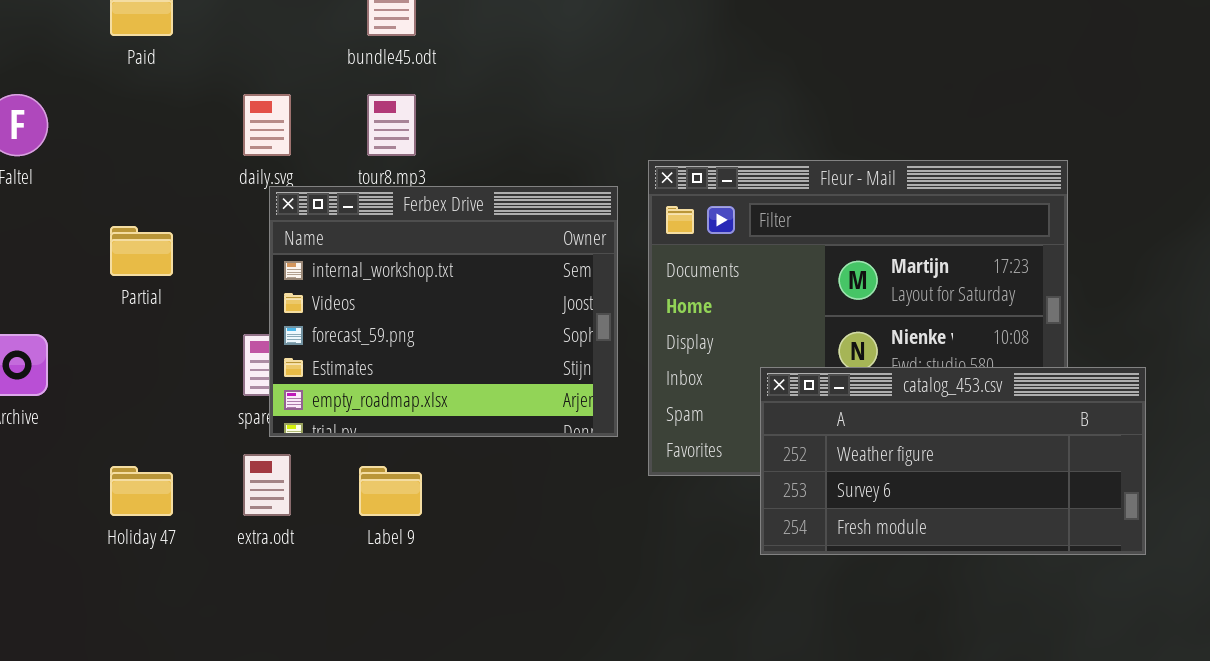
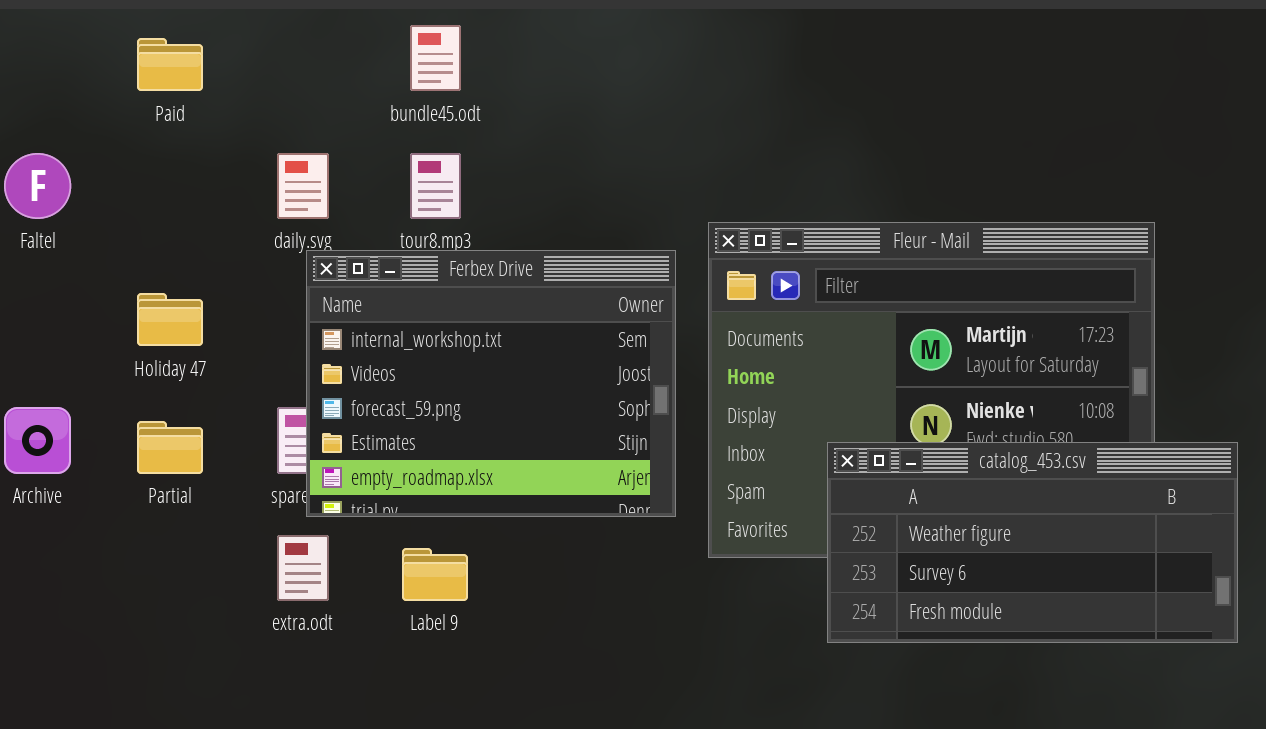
Partial: [110,226,173,276] -> [137,421,203,474], moved
Holiday 47: [110,466,173,516] -> [137,293,203,346], moved

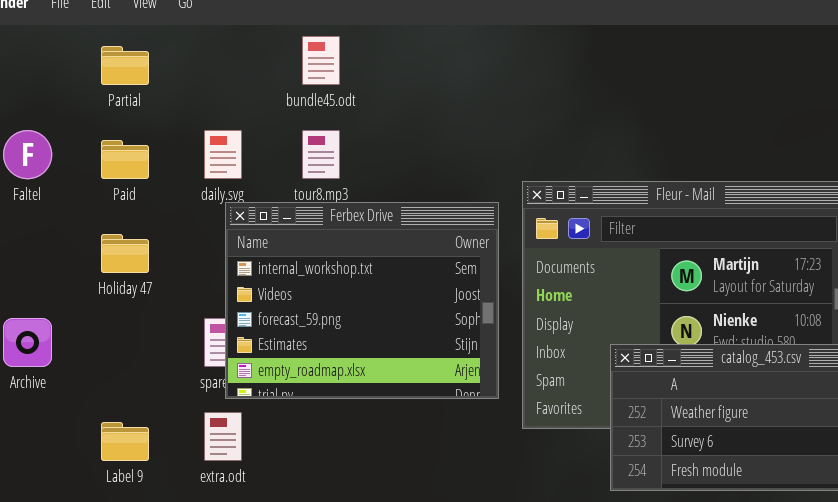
Paid: [137,38,203,91] -> [101,140,149,179], moved
Partial: [137,421,203,474] -> [101,46,149,85], moved
Label 9: [402,548,468,601] -> [101,422,149,461], moved

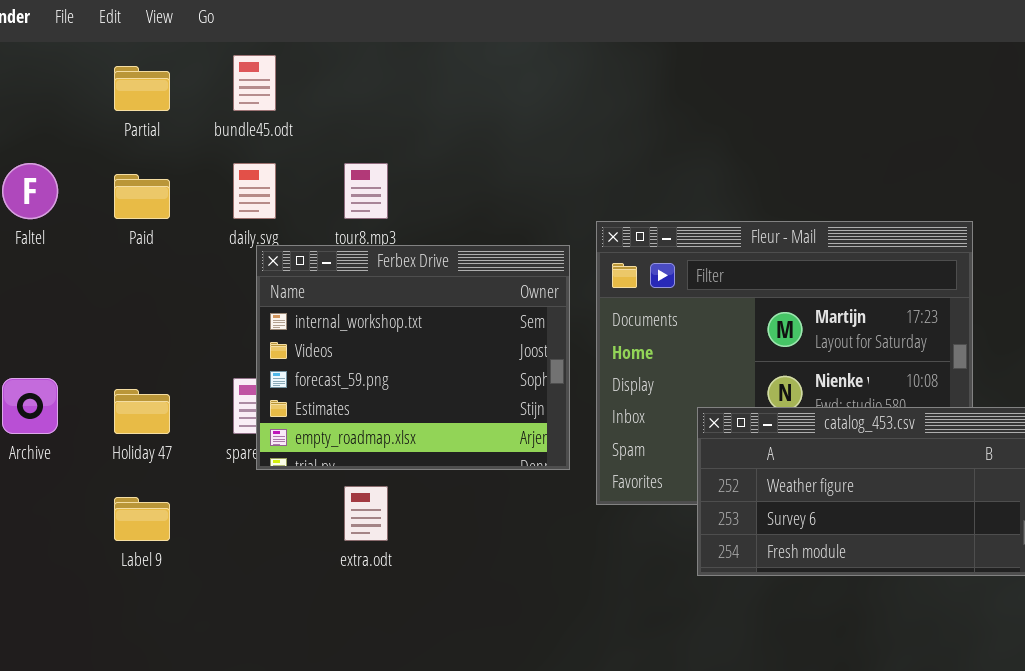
bundle45.odt: [302,36,340,85] -> [233,55,276,111], moved
Holiday 47: [101,234,149,273] -> [114,389,170,434], moved
extra.odt: [204,412,242,461] -> [344,486,388,541], moved

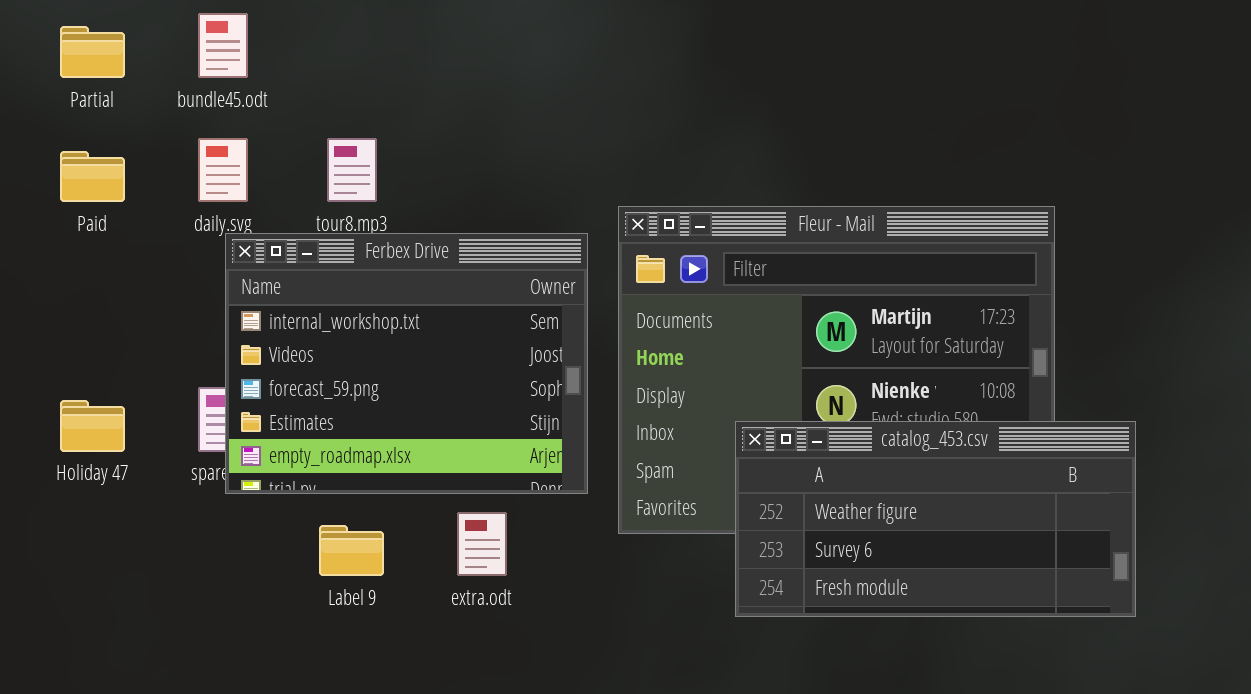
extra.odt: [344,486,388,541] -> [457,512,507,576], moved
Label 9: [114,497,170,541] -> [319,525,384,576], moved

